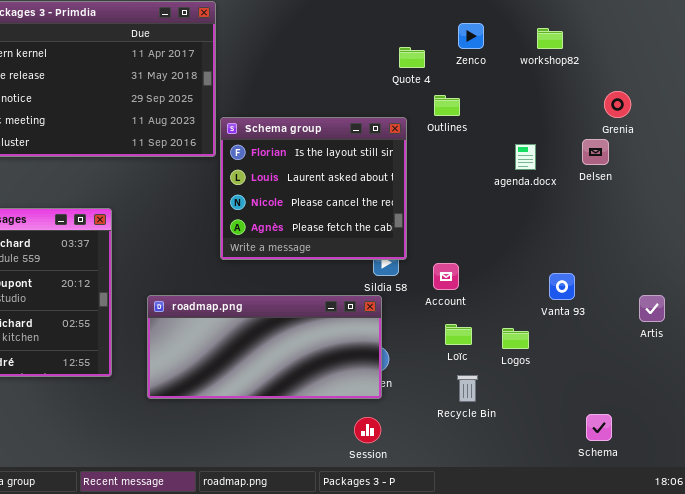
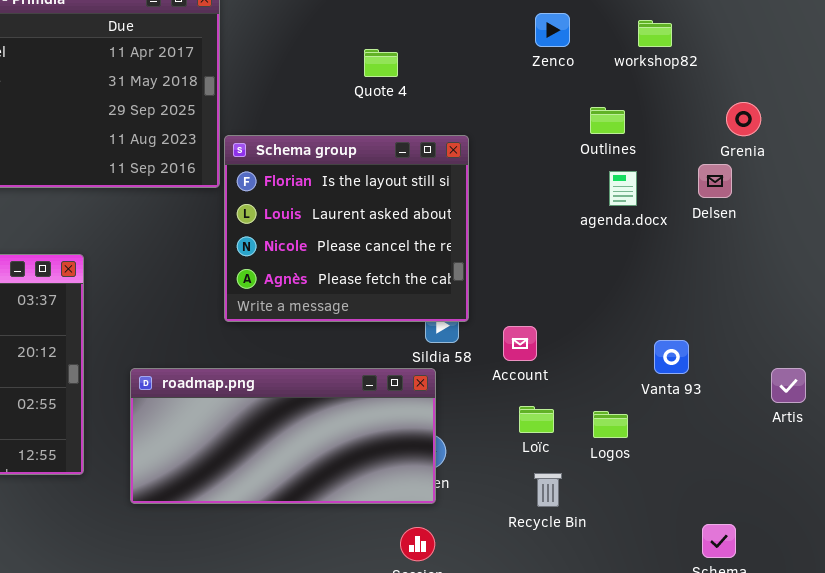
Quote 4: [399,47,425,68] -> [364,49,398,77], moved
Outlines: [434,95,460,116] -> [590,107,625,134], moved

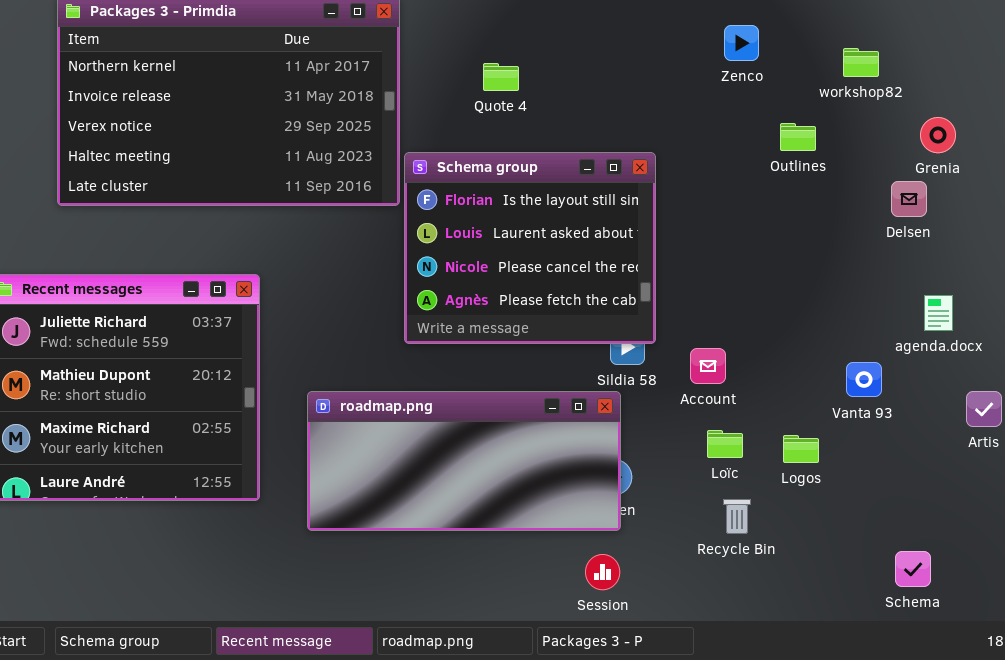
workshop82: [638,20,672,47] -> [843,48,879,77], moved
Quote 4: [364,49,398,77] -> [483,63,519,91], moved
agenda.docx: [609,171,637,206] -> [924,295,953,331], moved

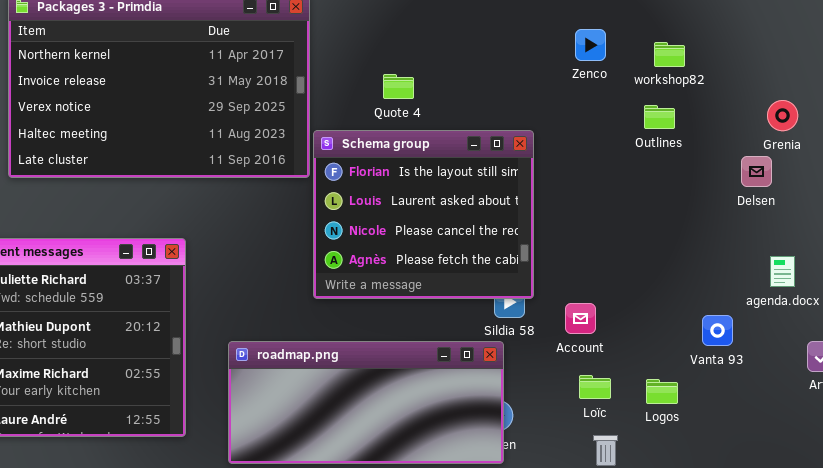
Zenco: [724,25,759,61] -> [575,29,606,61], moved
workshop82: [843,48,879,77] -> [654,42,685,67], moved
Quote 4: [483,63,519,91] -> [383,74,414,99], moved

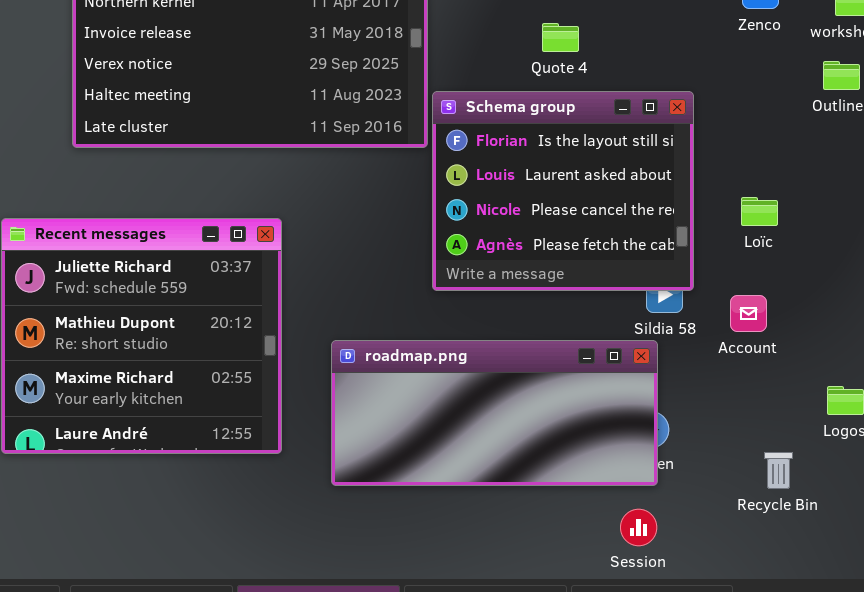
Quote 4: [383,74,414,99] -> [542,23,579,52], moved
Loïc: [579,375,611,399] -> [741,197,778,226], moved

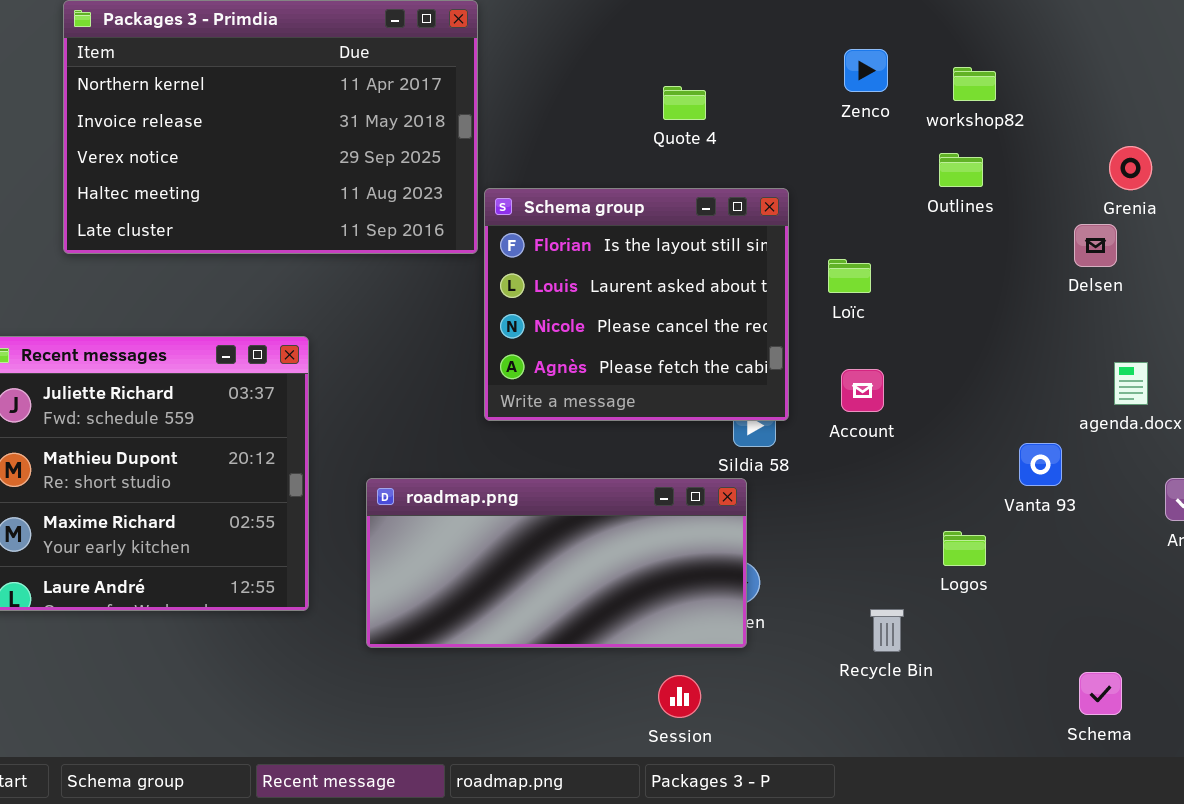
Quote 4: [542,23,579,52] -> [663,86,706,120], moved
Loïc: [741,197,778,226] -> [828,259,871,293], moved
Account: [730,295,767,332] -> [841,369,884,412], moved
Session: [620,509,657,546] -> [658,675,701,718], moved

